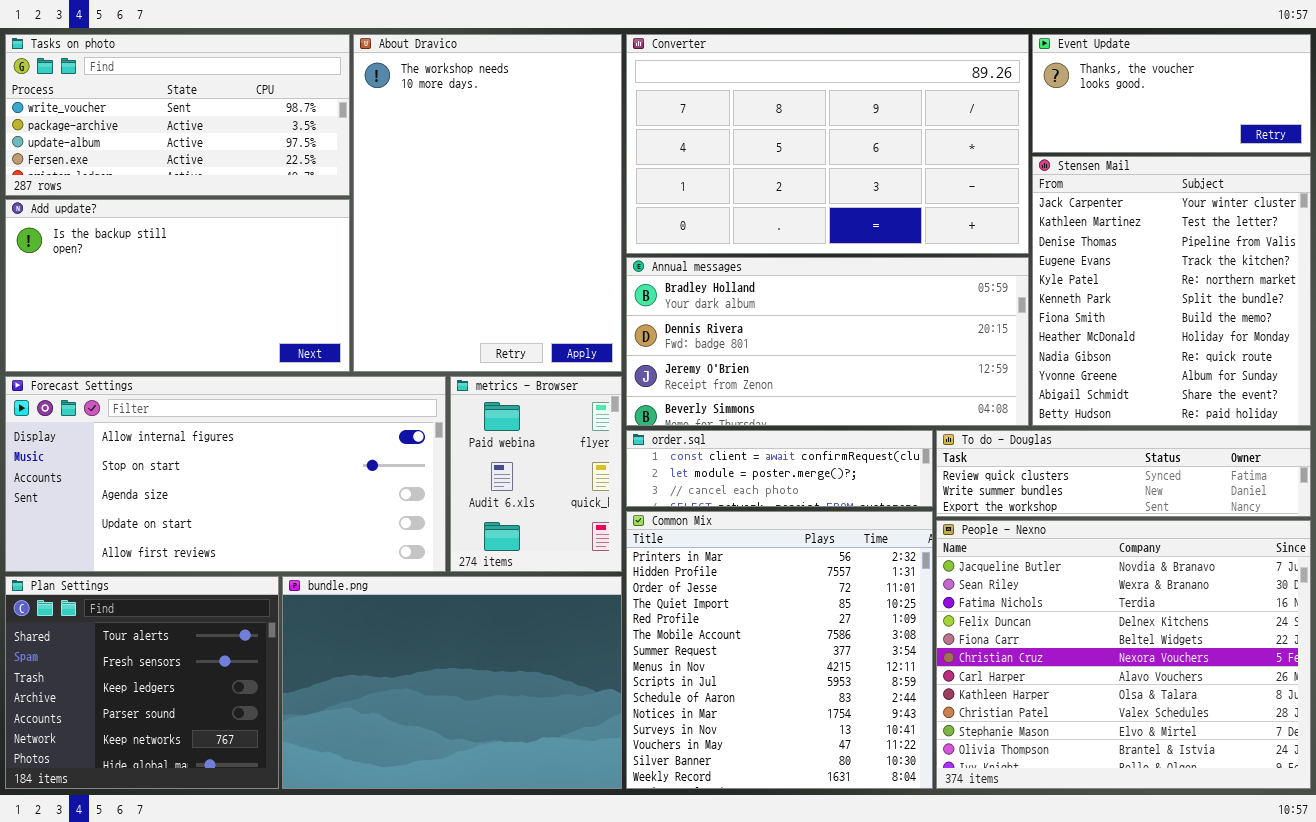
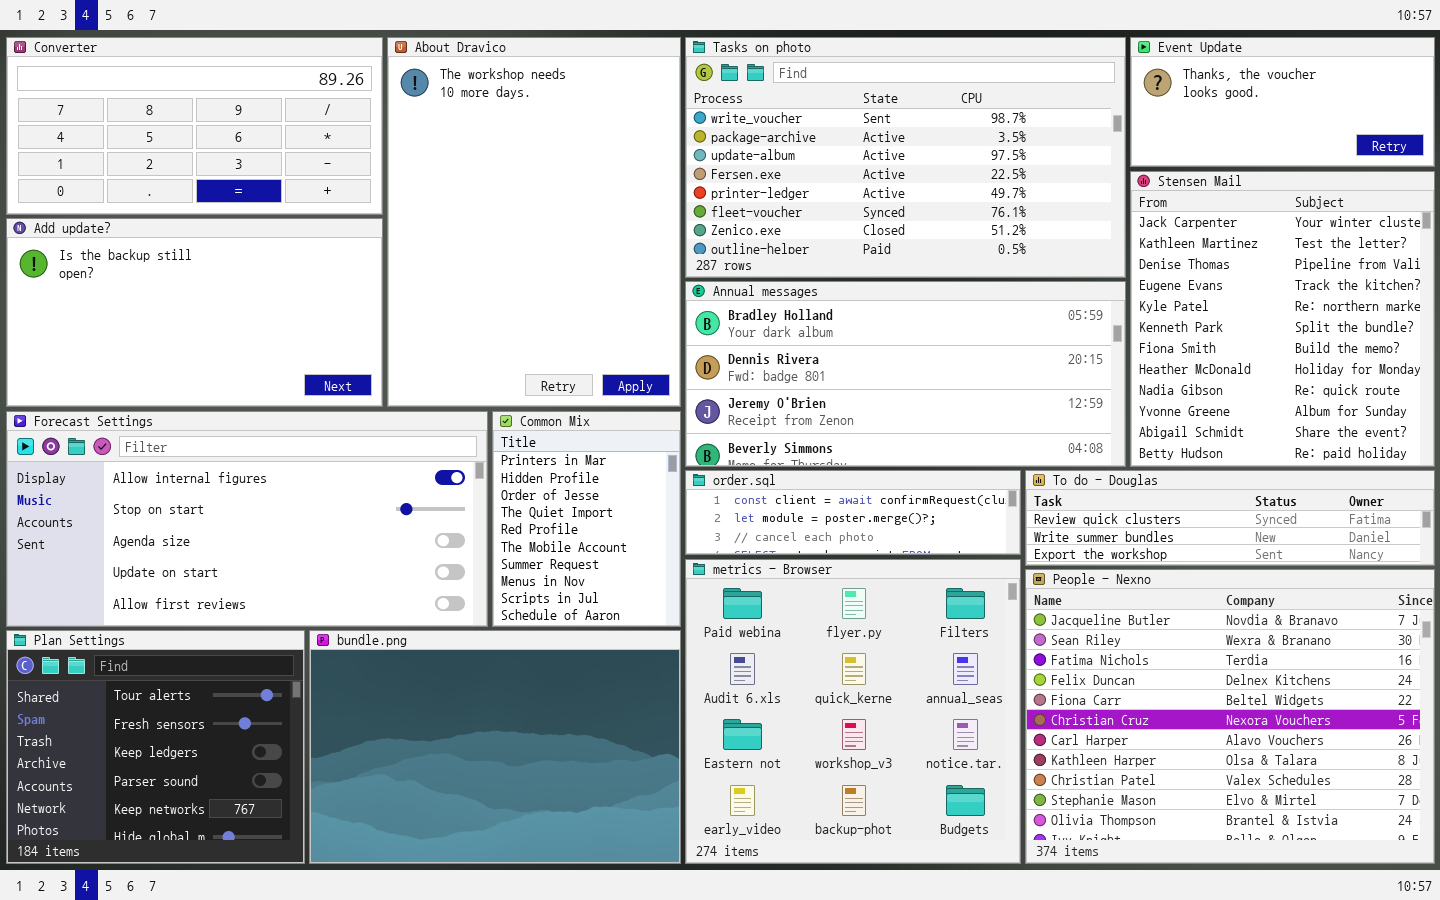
Tasks on photo: [5,34,350,196] -> [685,37,1126,278], moved, resized
Converter: [626,34,1029,254] -> [6,37,383,215], moved, resized
metrics - Browser: [450,376,622,572] -> [685,559,1021,864], moved, resized
Common Mix: [626,511,933,789] -> [492,411,681,627], moved, resized

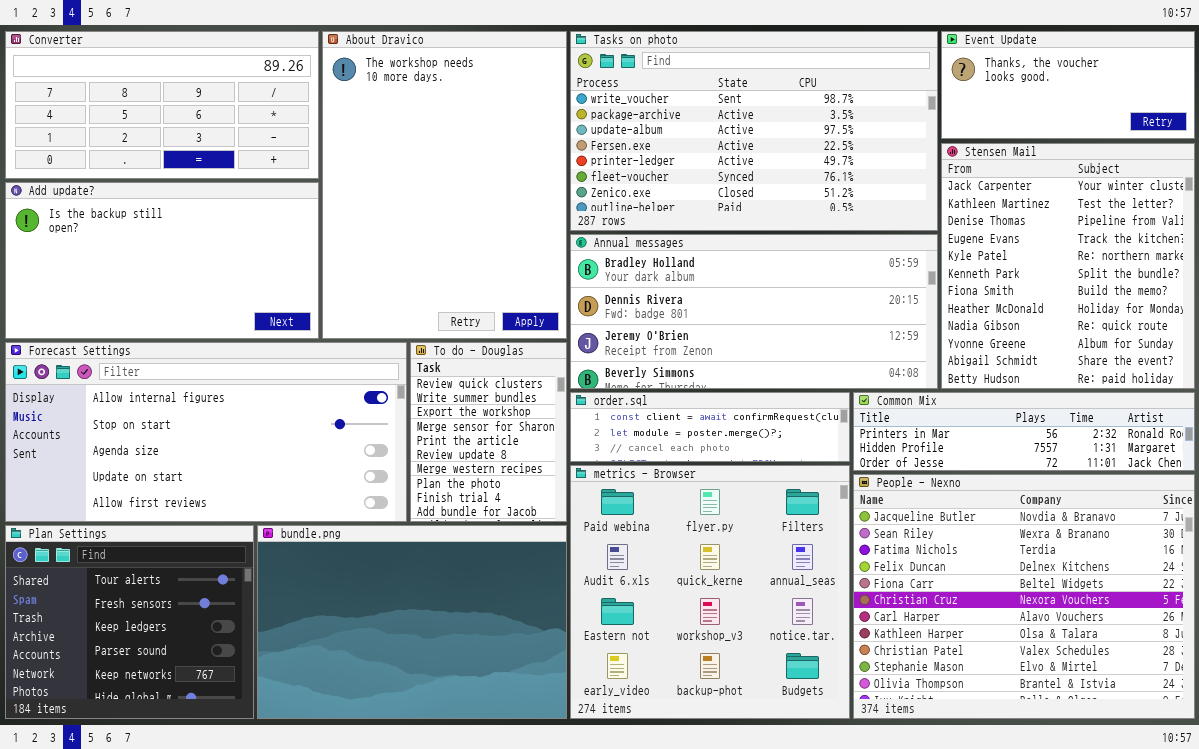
Common Mix: [492,411,681,627] -> [853,392,1195,471], moved, resized
To do - Douglas: [1025,470,1435,566] -> [410,342,567,522], moved, resized

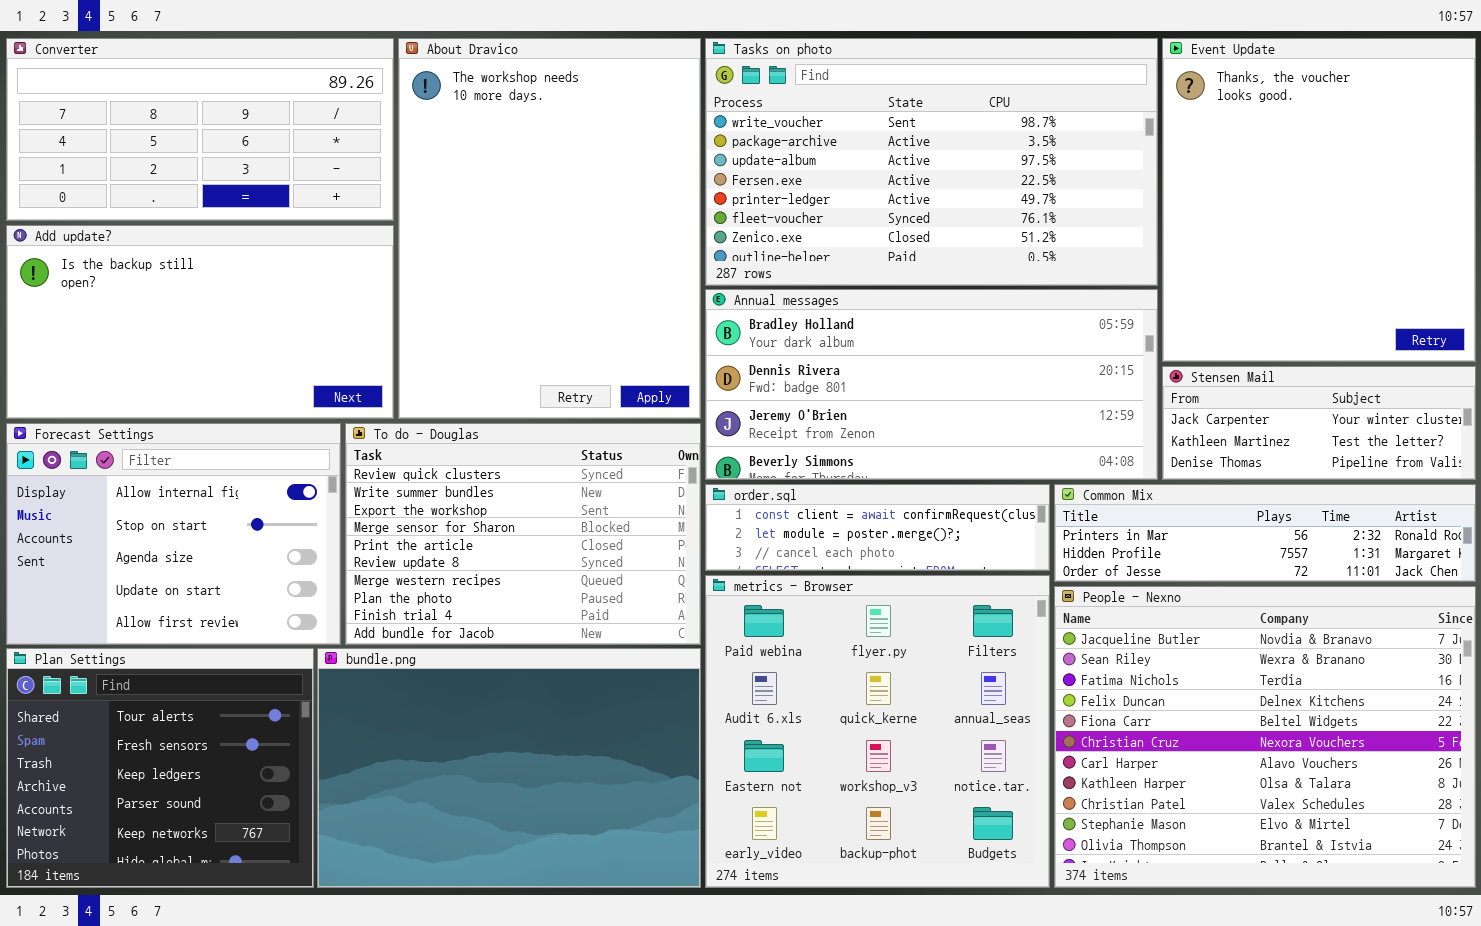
Event Update: [941,31,1195,139] -> [1162,38,1476,362], resized
Stensen Mail: [941,143,1195,389] -> [1162,366,1476,480], resized
Forecast Settings: [5,342,407,522] -> [6,423,341,645], resized
To do - Douglas: [410,342,567,522] -> [345,423,701,645], resized

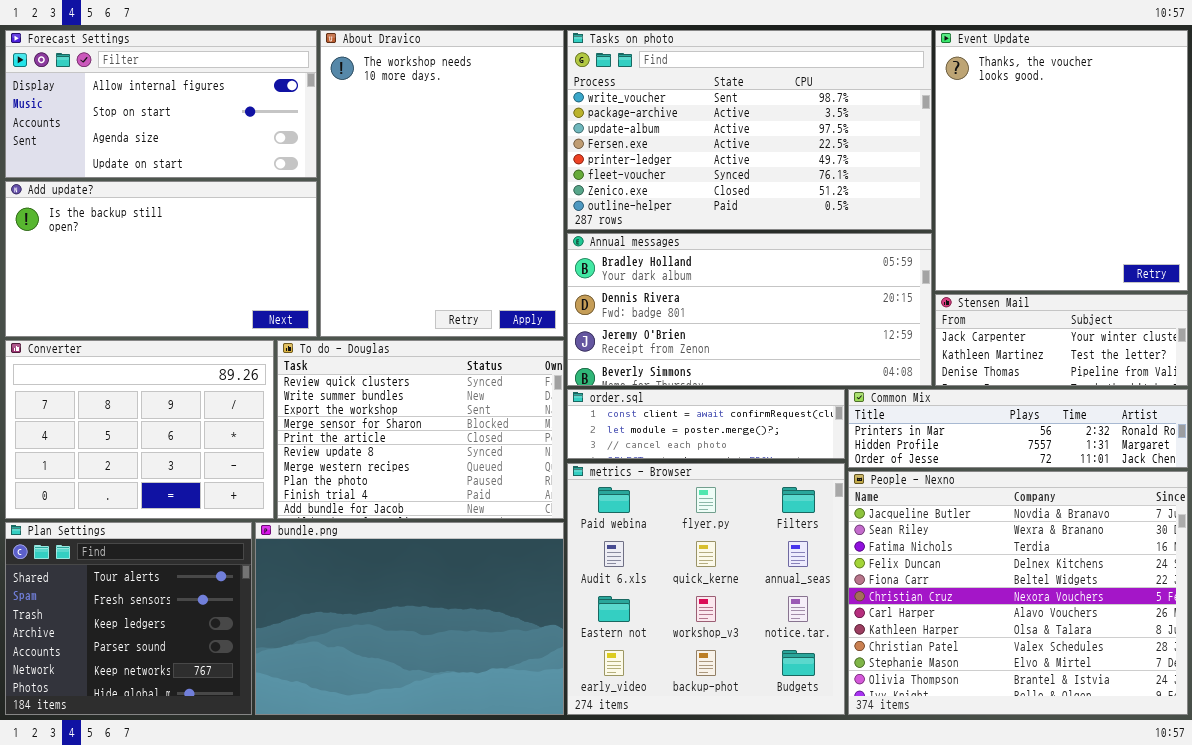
Converter: [6,38,394,221] -> [5,340,274,519], moved, resized
Forecast Settings: [6,423,341,645] -> [5,30,317,178], moved, resized

